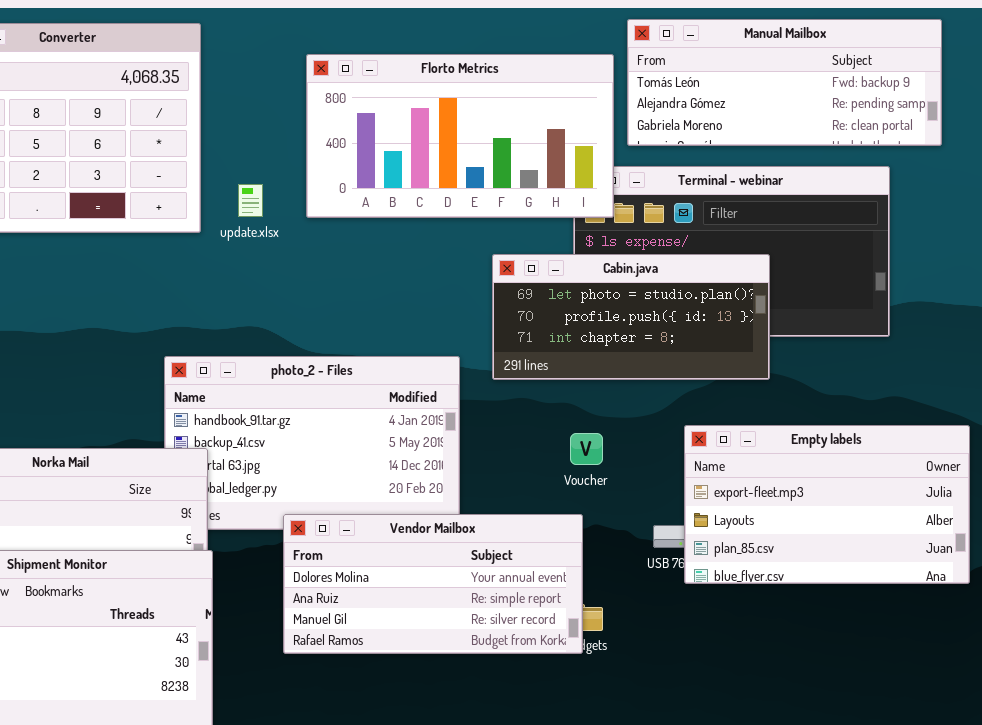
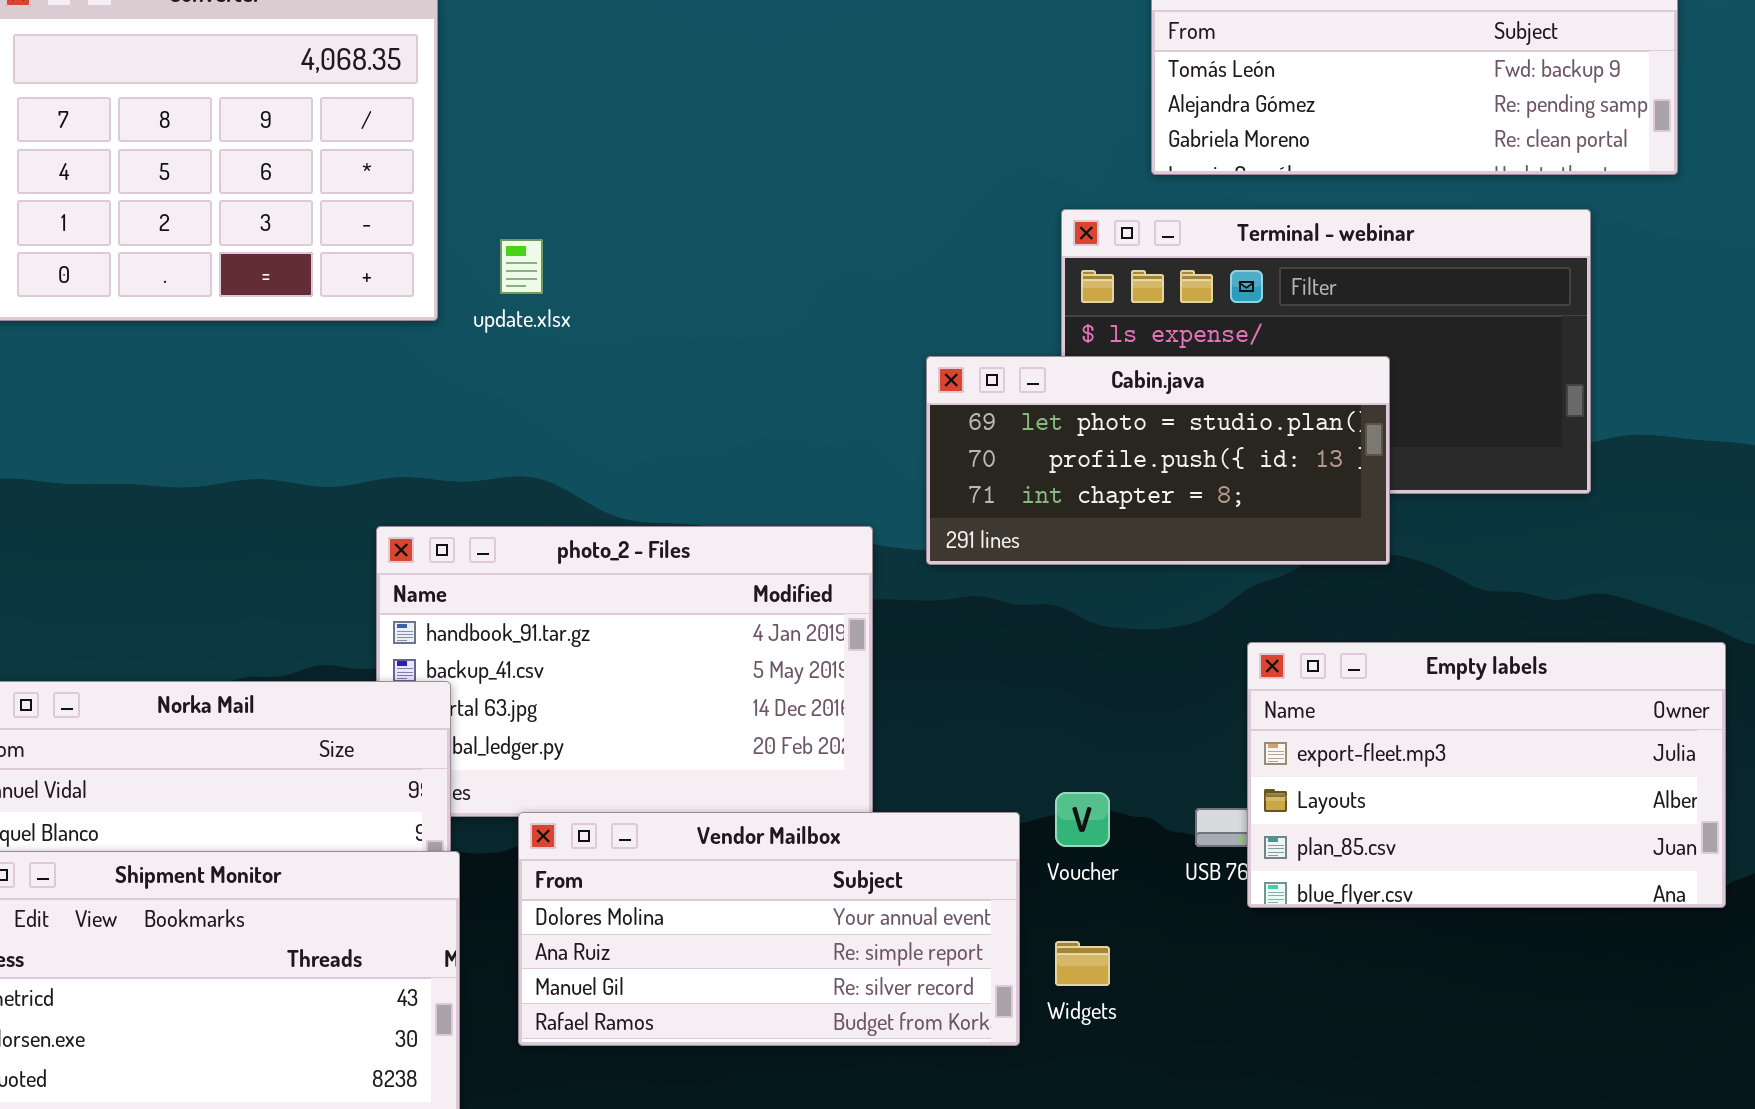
Florto Metrics: [306,54,614,218] -> none, closed
Voucher: [570,433,603,465] -> [1055,792,1110,847], moved
Vendor Mailbox: [283,514,583,654] -> [518,812,1020,1046], moved

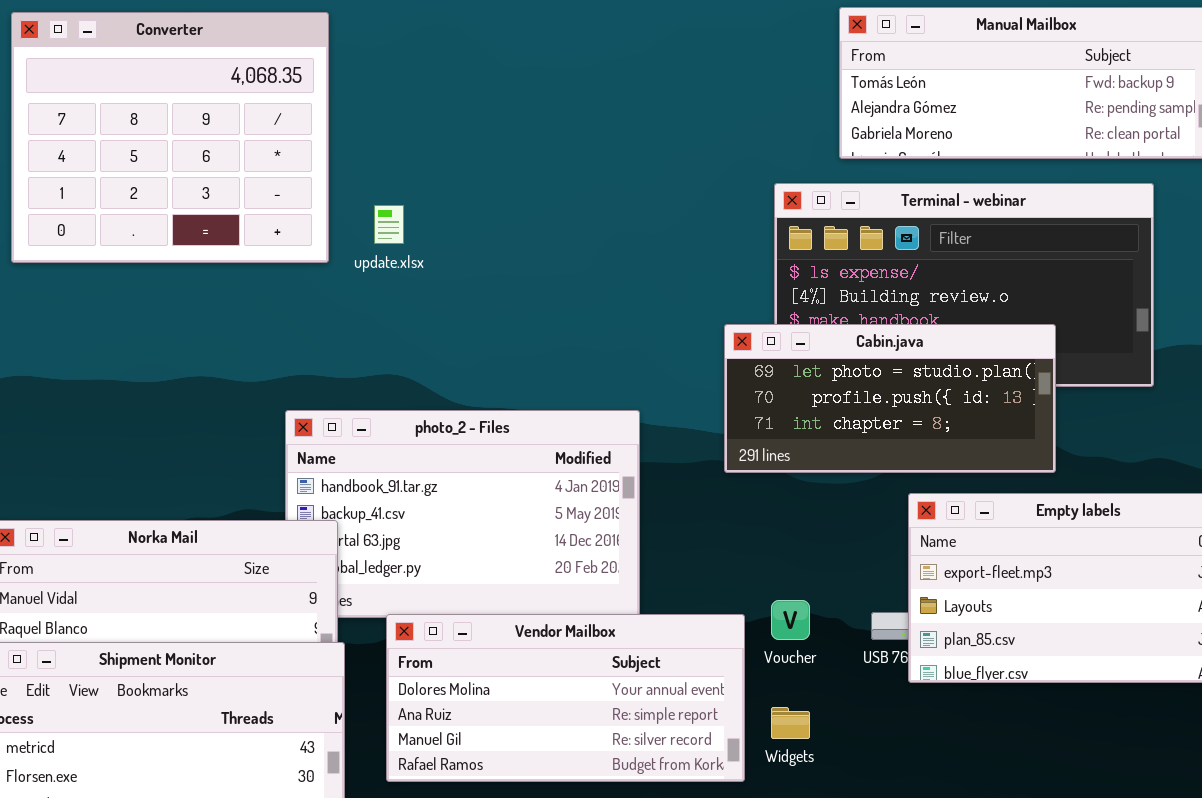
Cabin.java: [926,356,1390,565] -> [724,324,1056,473], moved

